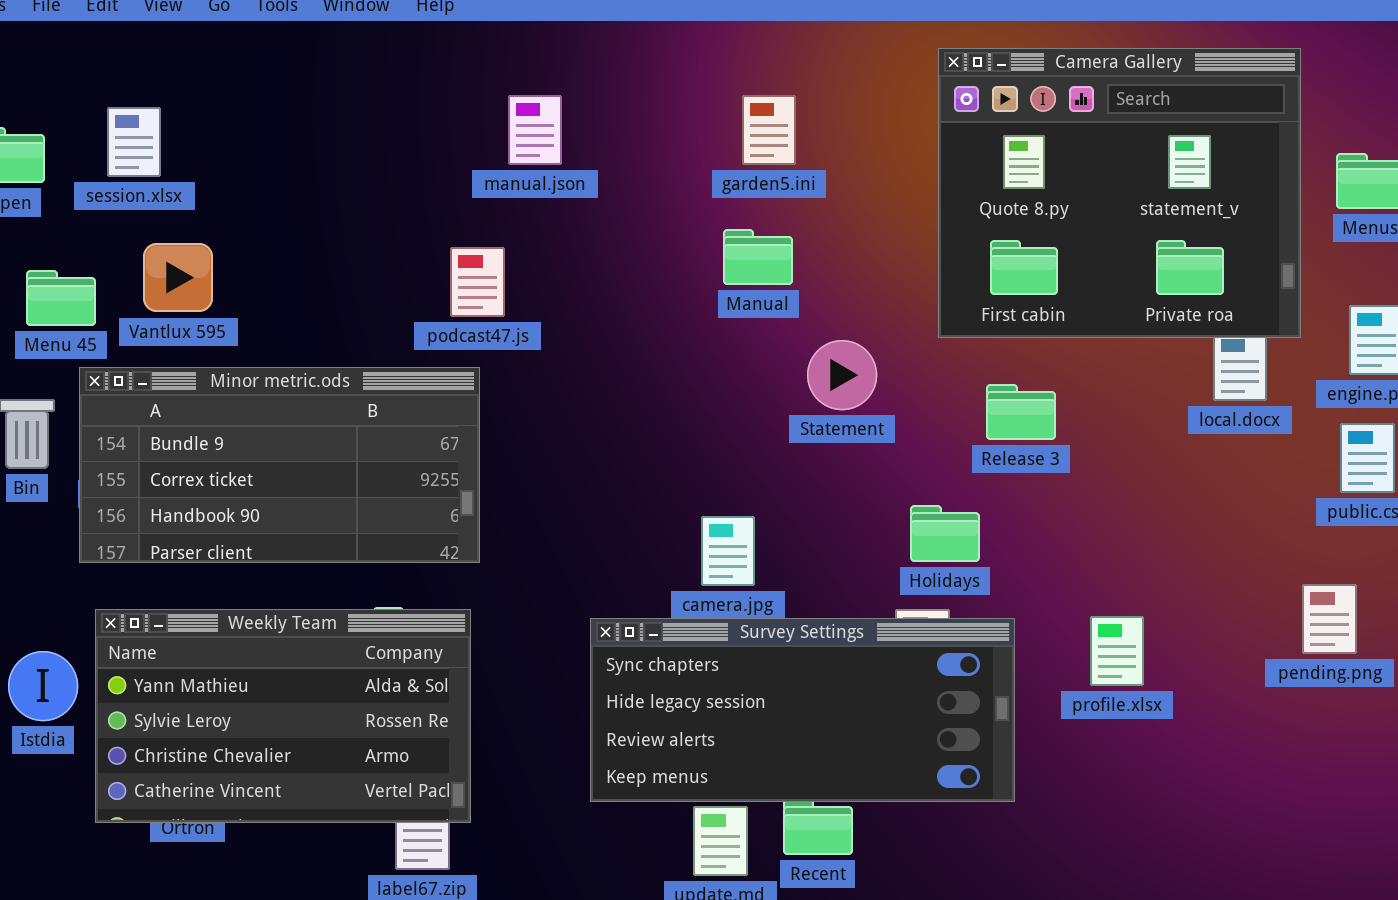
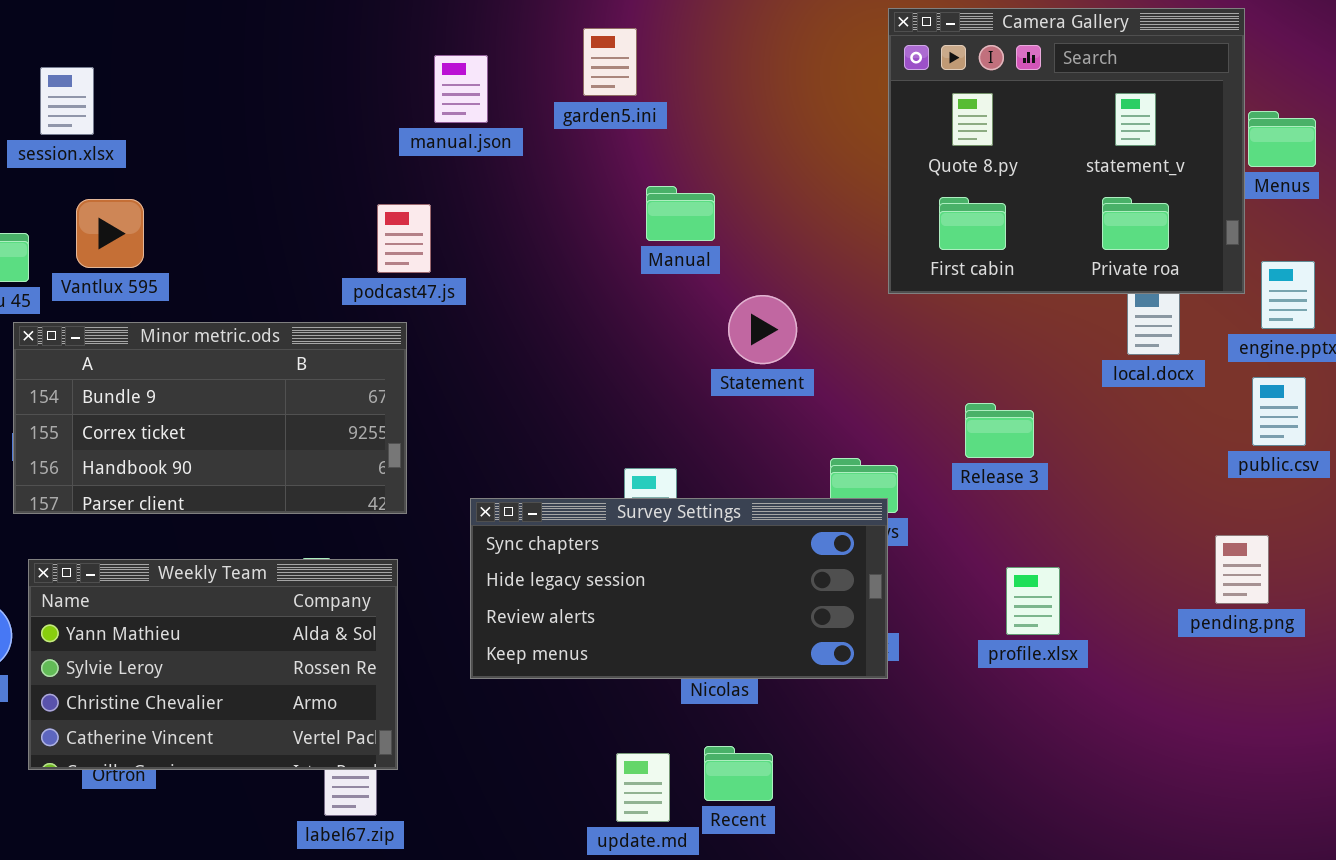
Camera Gallery: [938,48,1301,338] -> [888,8,1245,294], moved
garden5.ini: [742,95,796,165] -> [583,28,637,96], moved
Release 3: [986,384,1056,440] -> [965,403,1034,458], moved
Survey Settings: [590,618,1015,802] -> [470,498,888,679], moved

